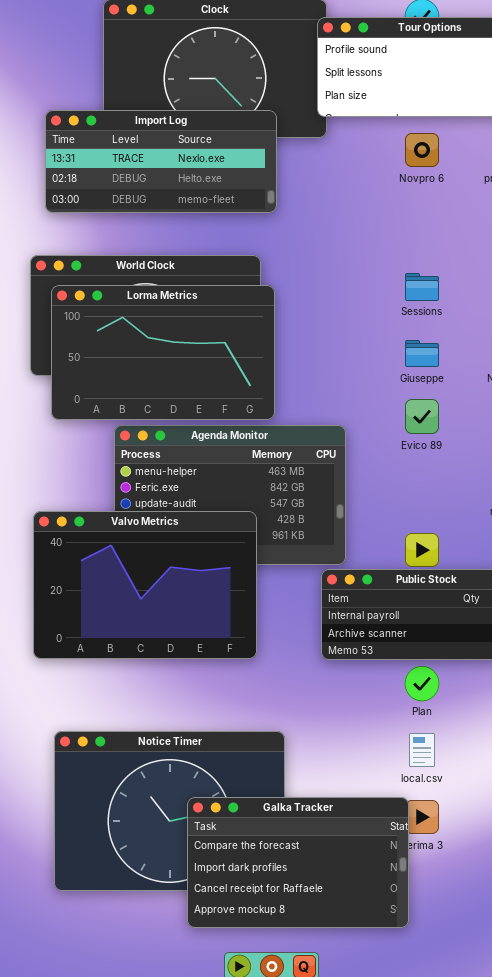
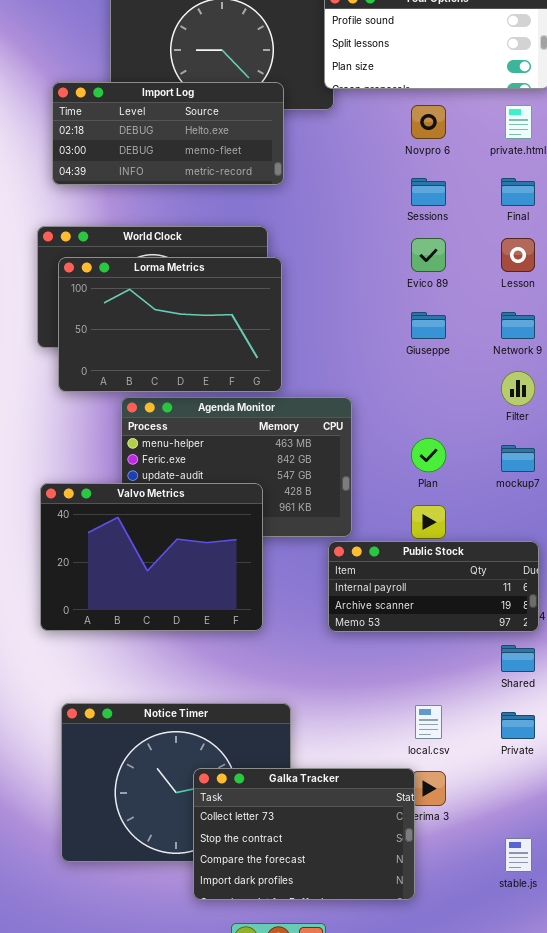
Import Log: [45,110,277,213] -> [52,82,284,185], scrolled down 1 row
Sessions: [405,273,439,301] -> [411,178,446,206], moved
Evico 89: [405,399,439,434] -> [411,238,446,272], moved
Plan: [405,666,439,701] -> [411,438,446,472], moved
Galka Tracker: [187,797,409,928] -> [193,768,415,900], scrolled up 2 rows

